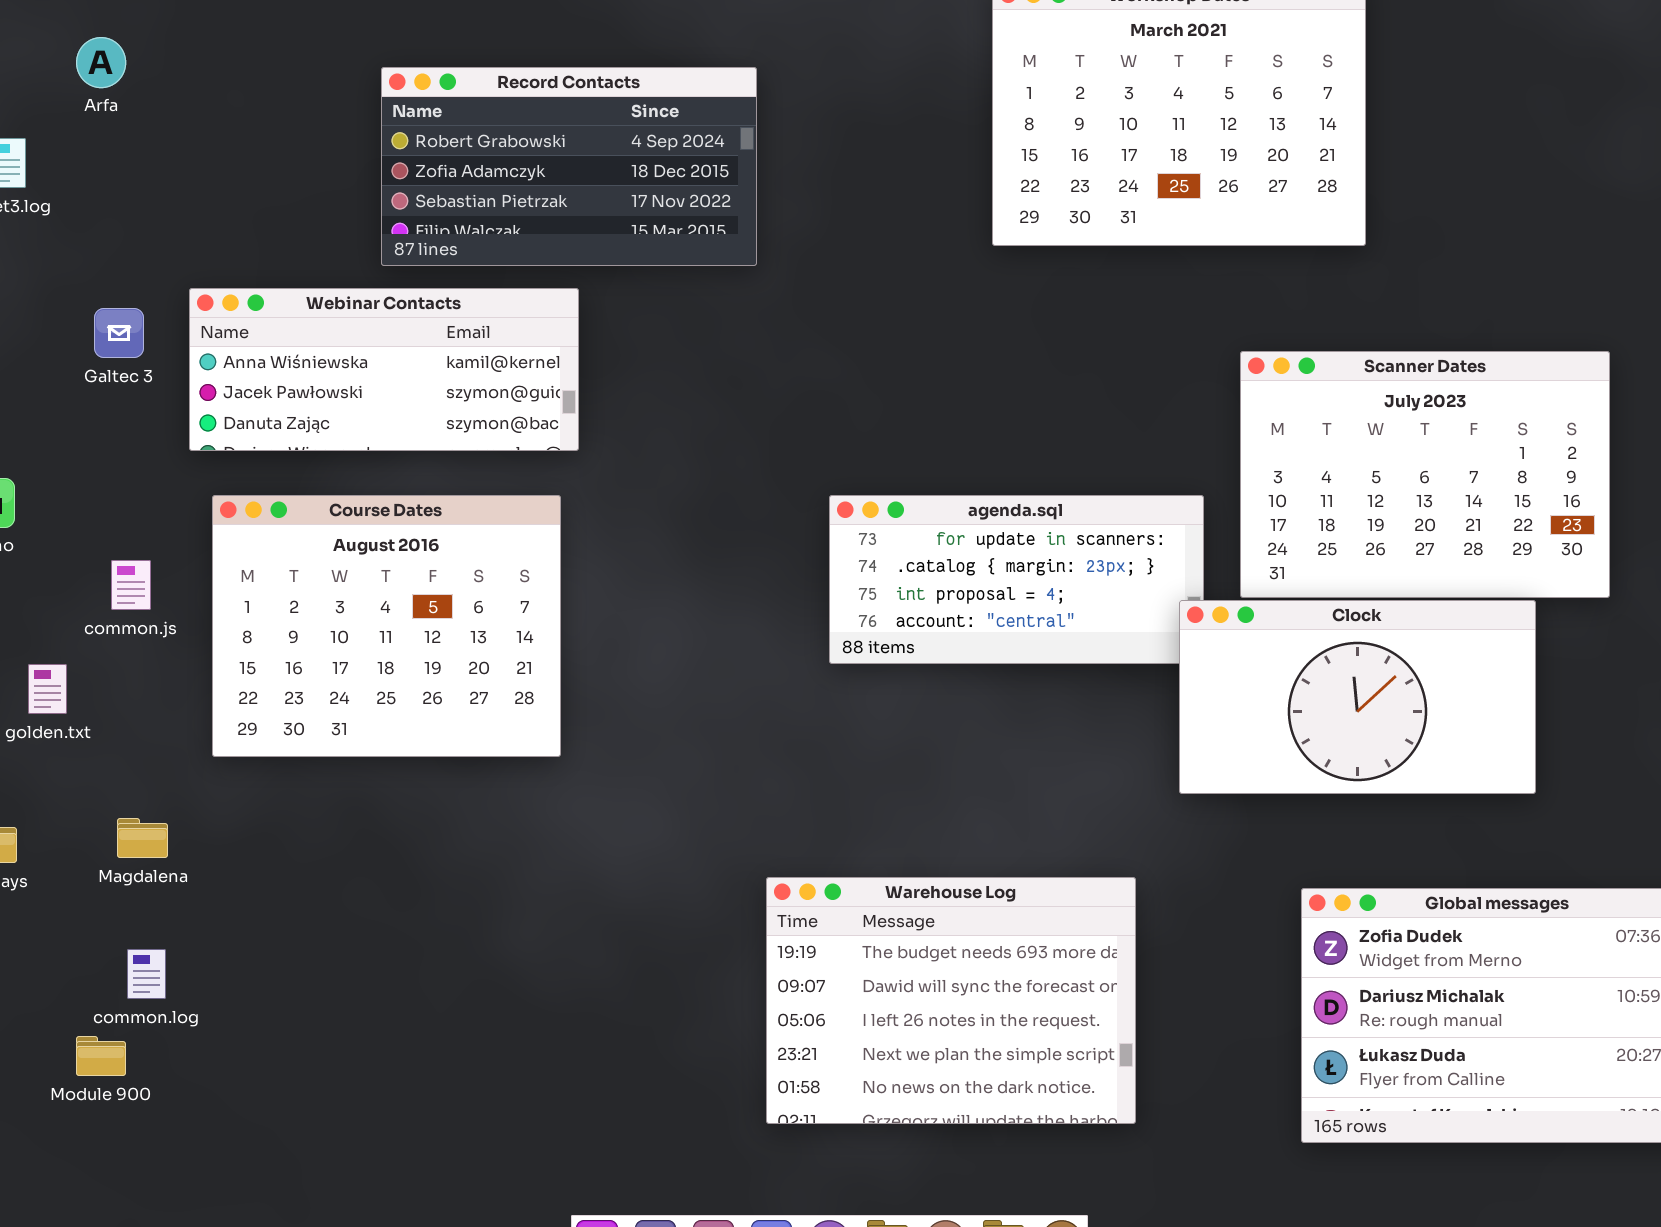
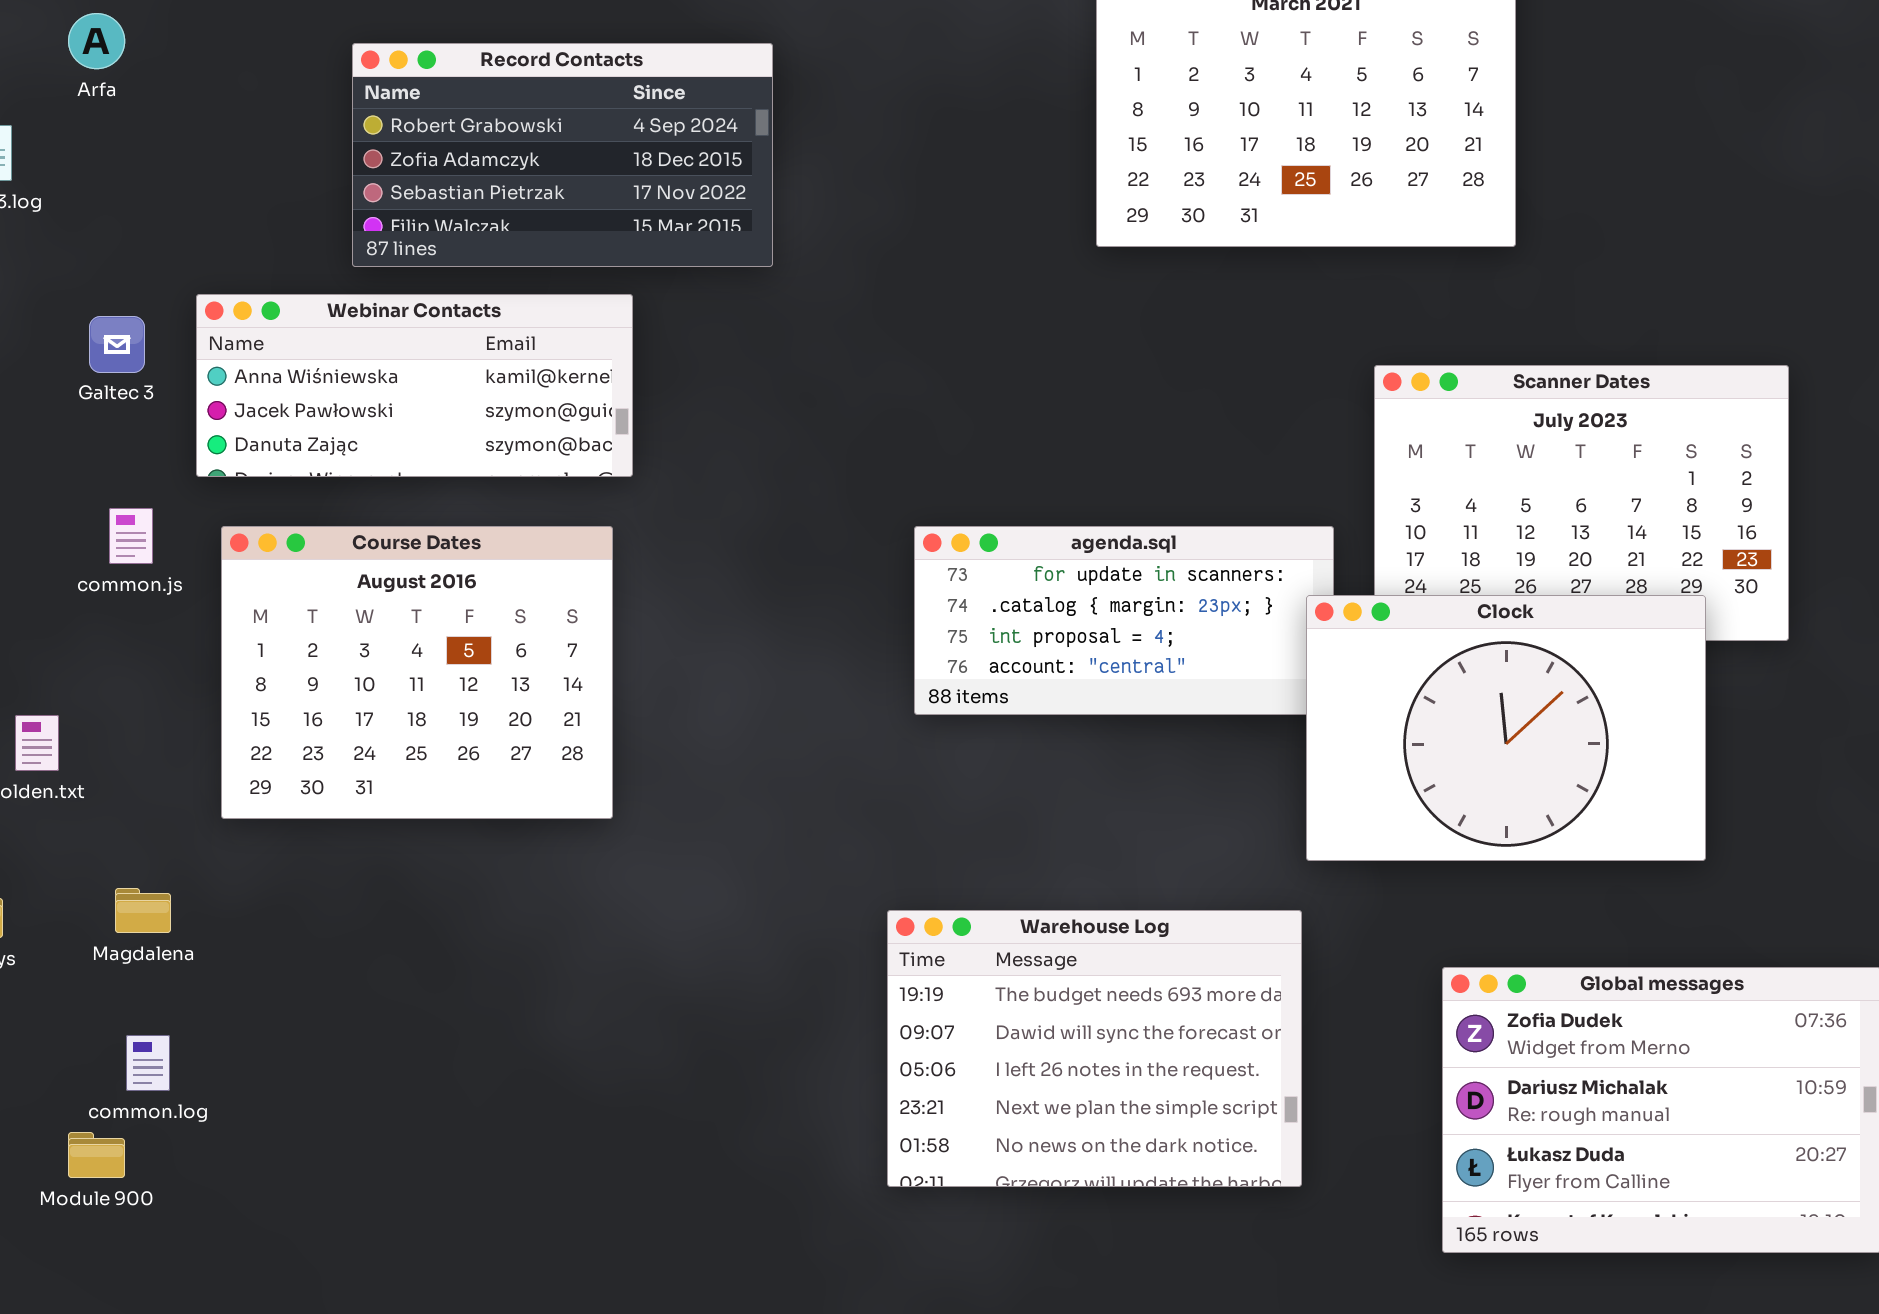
Record Contacts: [381,67,757,266] -> [352,43,773,267], moved
common.js: [111,560,151,610] -> [109,508,153,564], moved
Clock: [1179,600,1536,794] -> [1306,595,1706,861], resized
Warehouse Log: [766,877,1136,1124] -> [887,910,1302,1187], moved

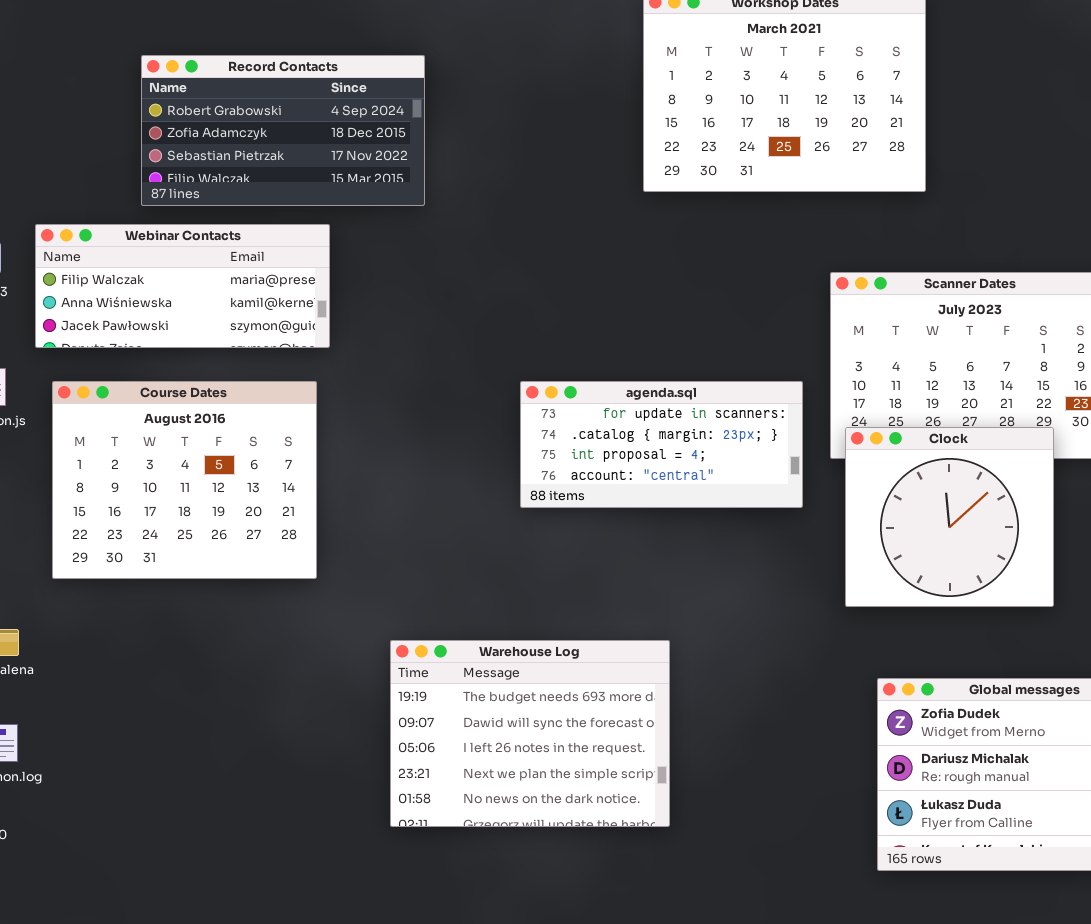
Webinar Contacts: [196,294,633,477] -> [35,224,330,348], scrolled up 1 row
Clock: [1306,595,1706,861] -> [845,427,1054,607], resized
Warehouse Log: [887,910,1302,1187] -> [390,640,670,827], moved

